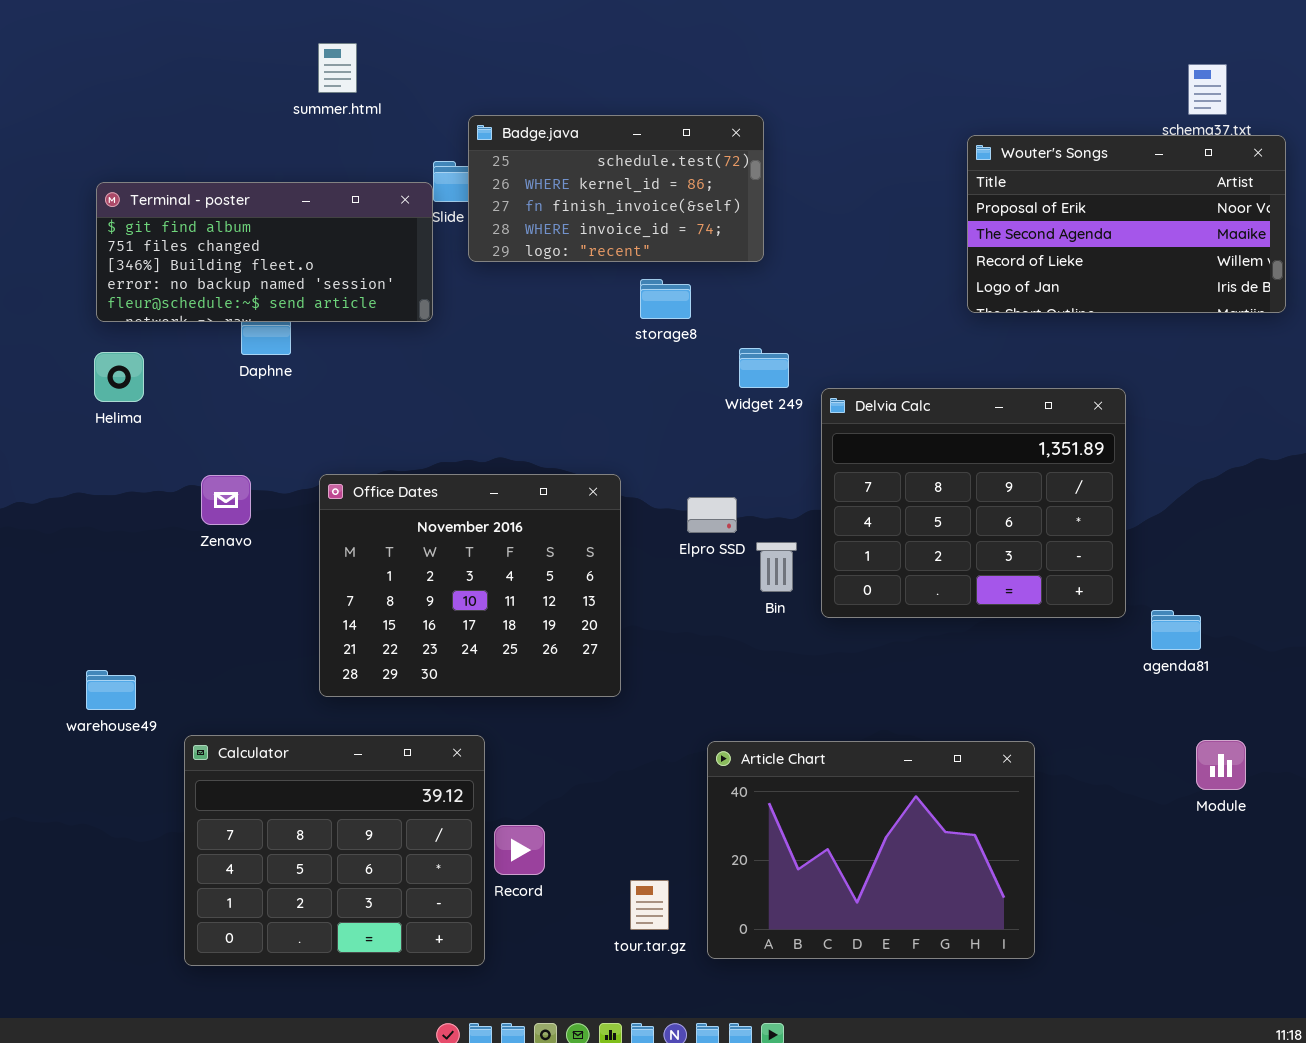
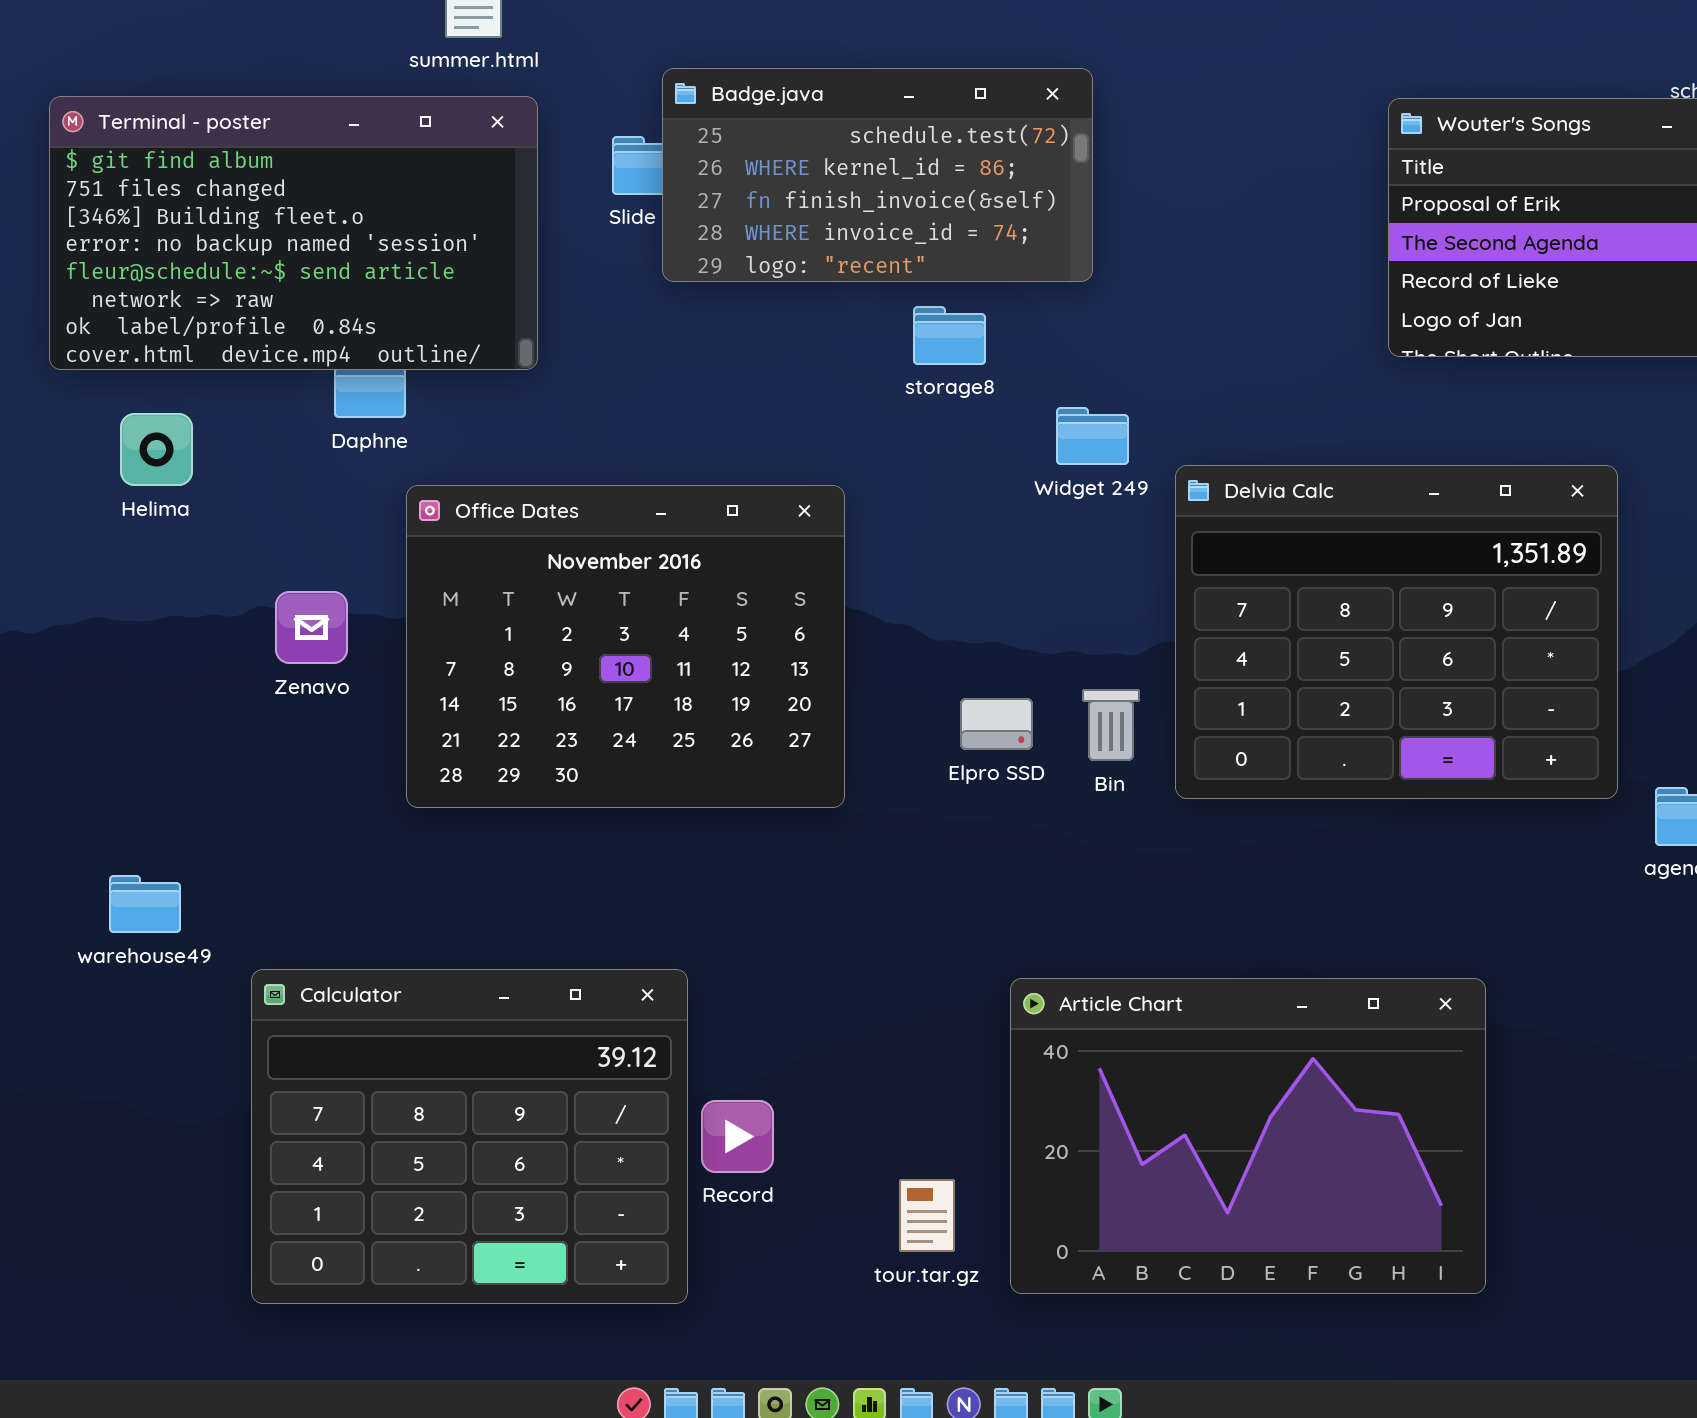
Terminal - poster: [96,182,433,322] -> [49,96,538,370], moved, resized
Office Dates: [319,474,621,697] -> [406,485,845,808], moved
Elpro SSD: [687,497,737,533] -> [960,698,1033,750], moved

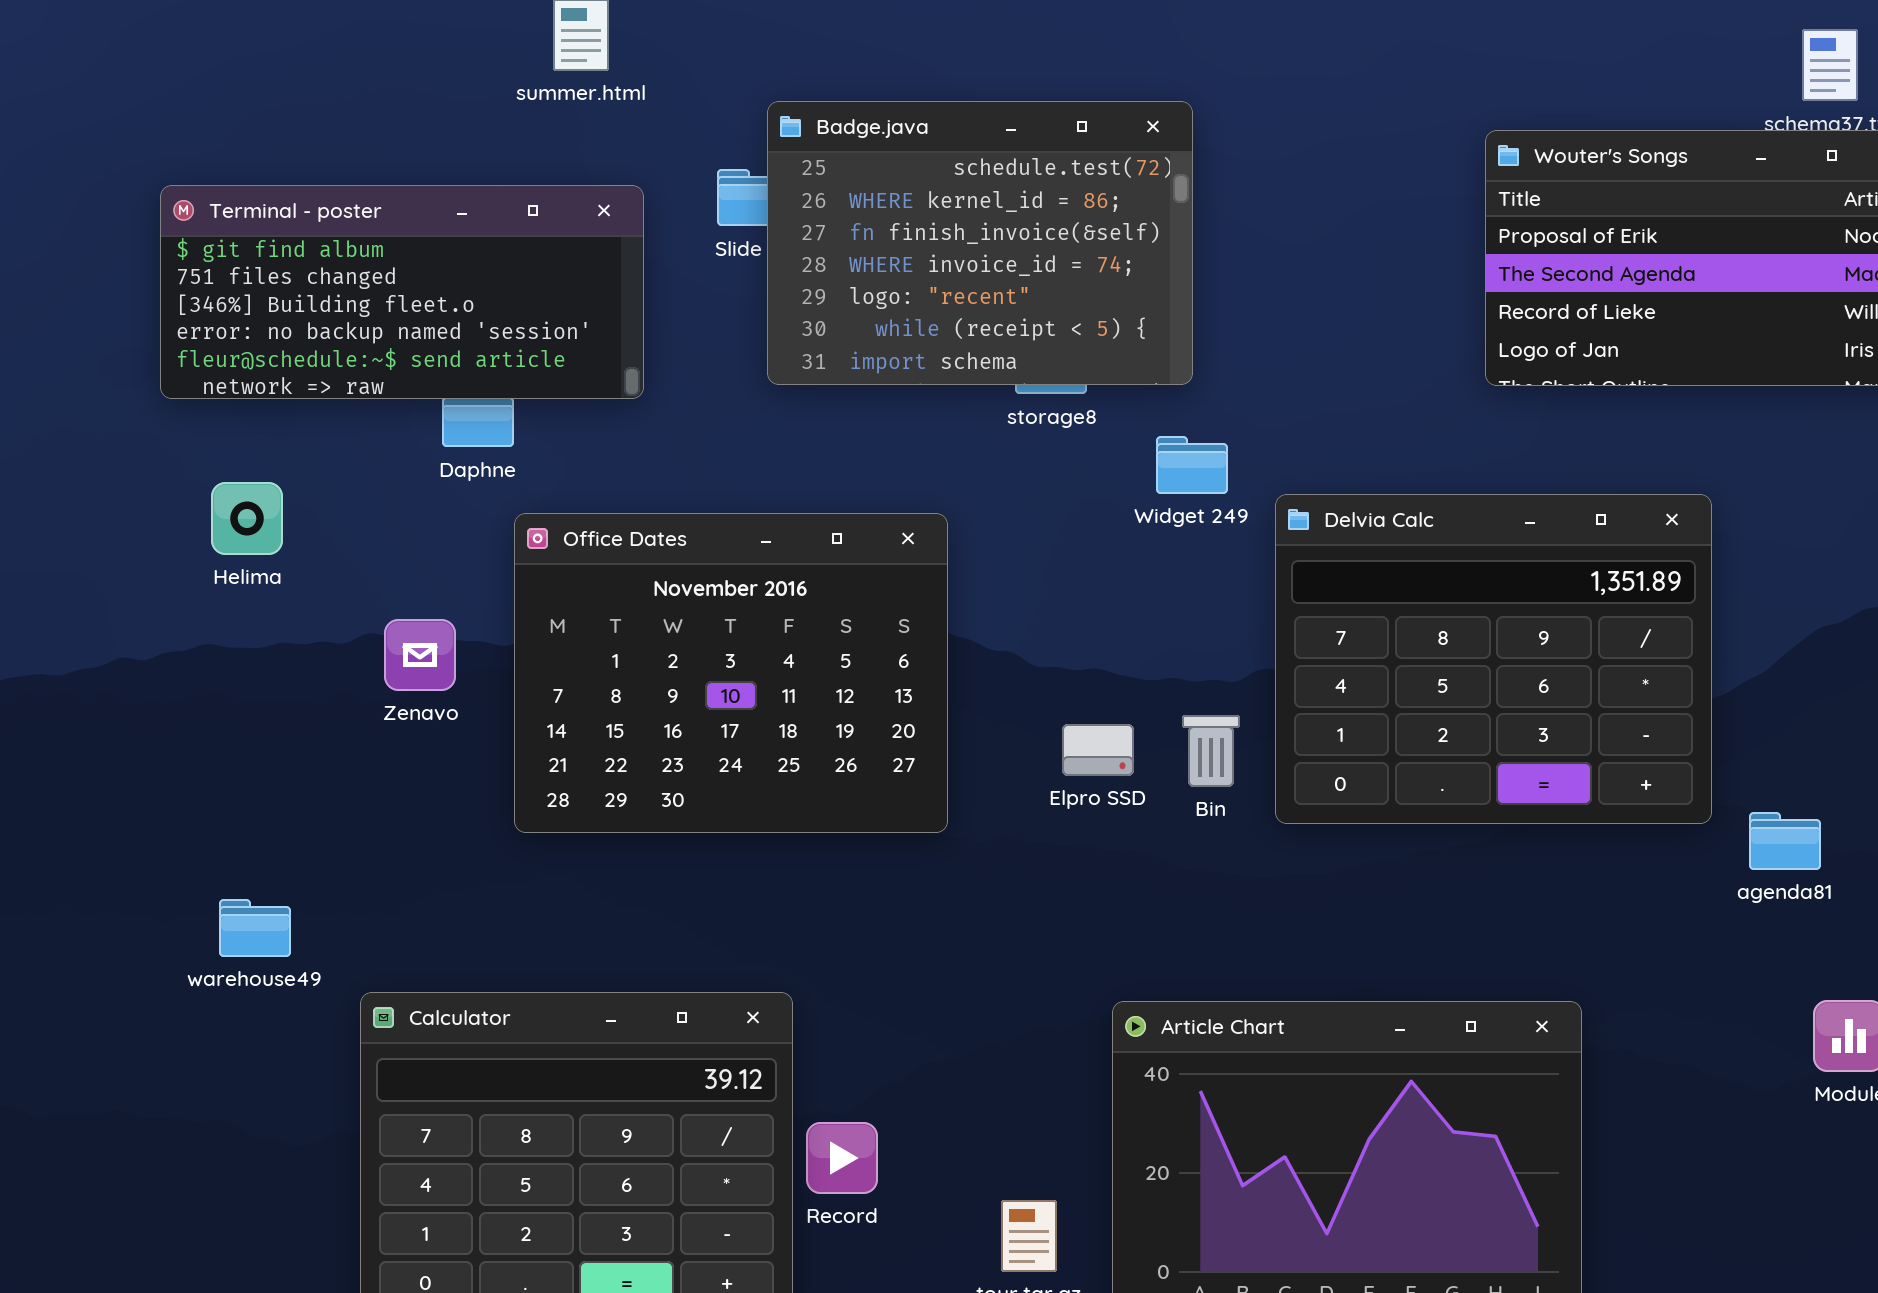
Badge.java: [662,68,1093,282] -> [767,101,1193,385], resized
Terminal - poster: [49,96,538,370] -> [160,185,644,399], resized
Helima: [120,413,193,486] -> [211,482,283,555], moved

